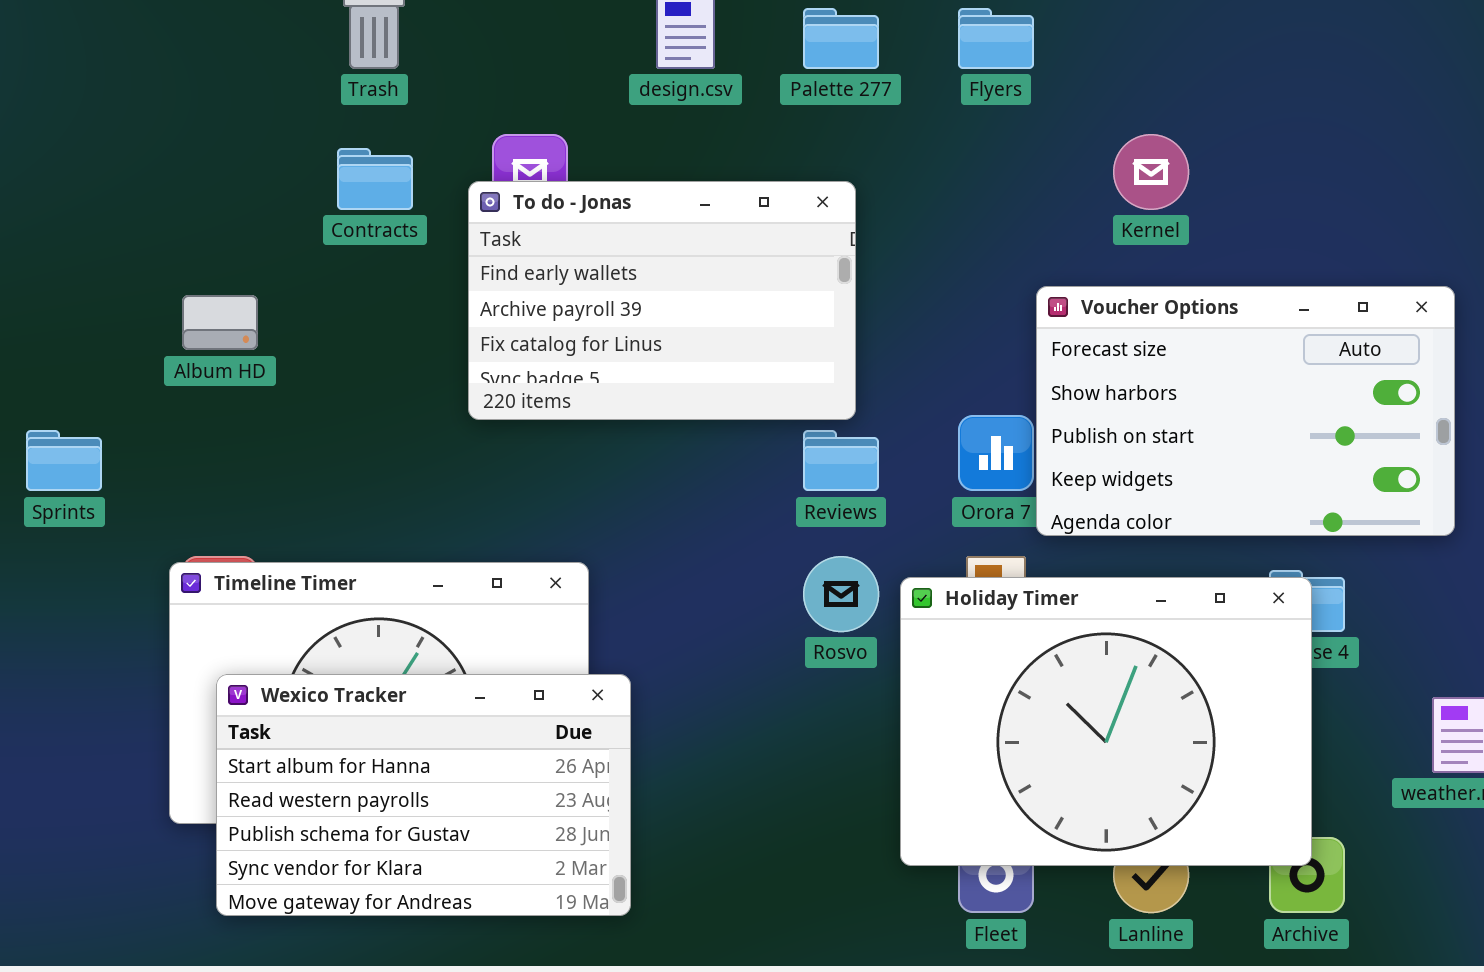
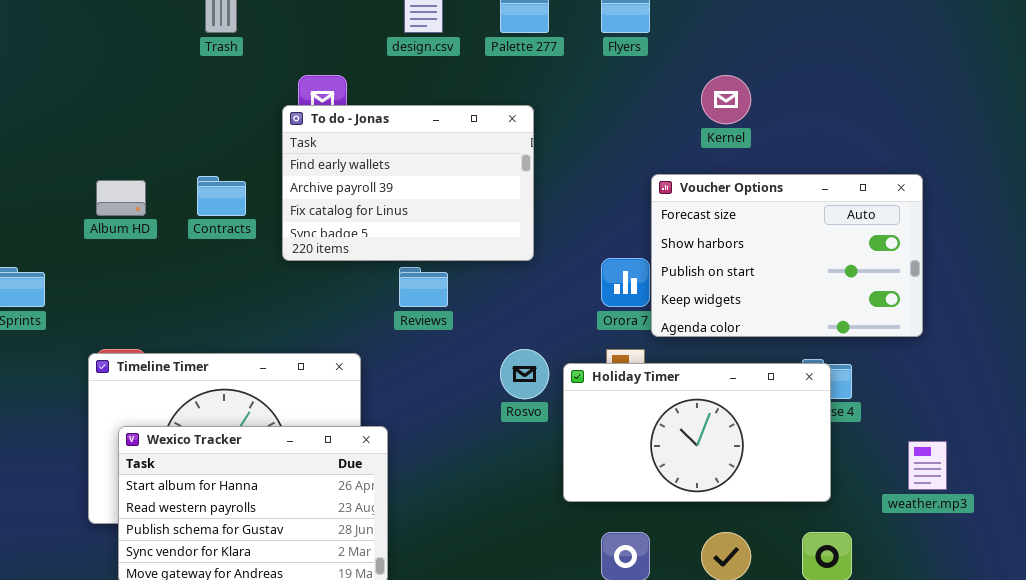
Contracts: [337,148,413,210] -> [197,176,246,216], moved
Reviews: [803,430,879,491] -> [399,267,448,307], moved
Holiday Timer: [900,577,1312,866] -> [563,363,831,502], resized

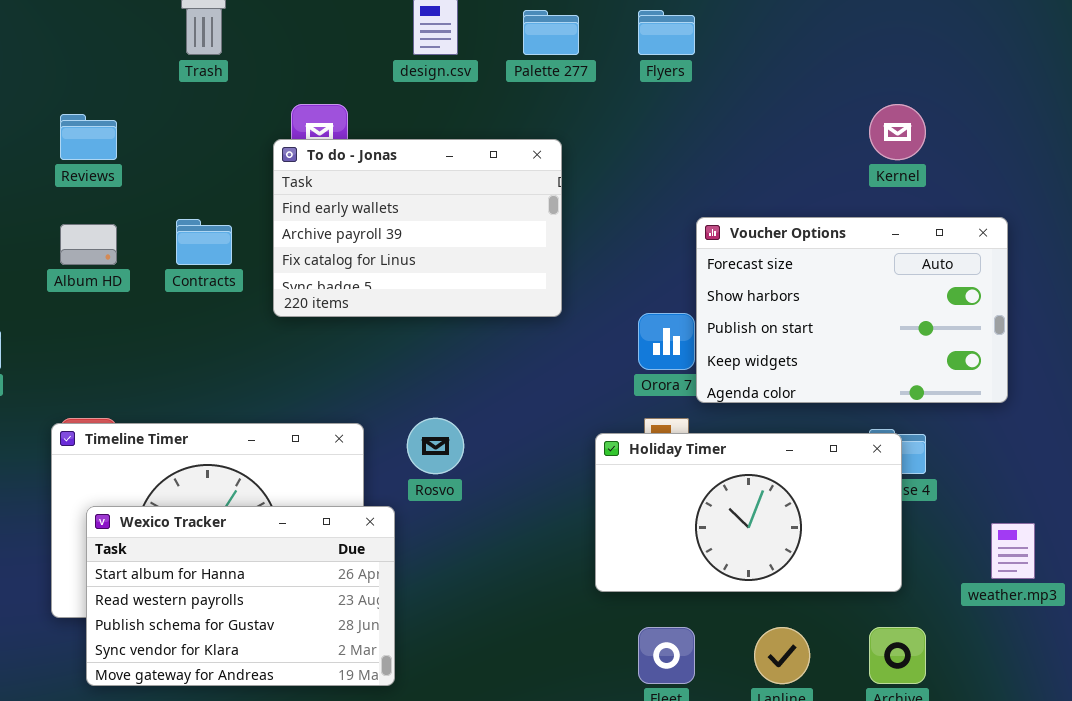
Kernel: [701,75,751,124] -> [869,104,926,160], moved
Reviews: [399,267,448,307] -> [60,114,117,160], moved
Rosvo: [500,349,549,399] -> [407,418,464,474], moved

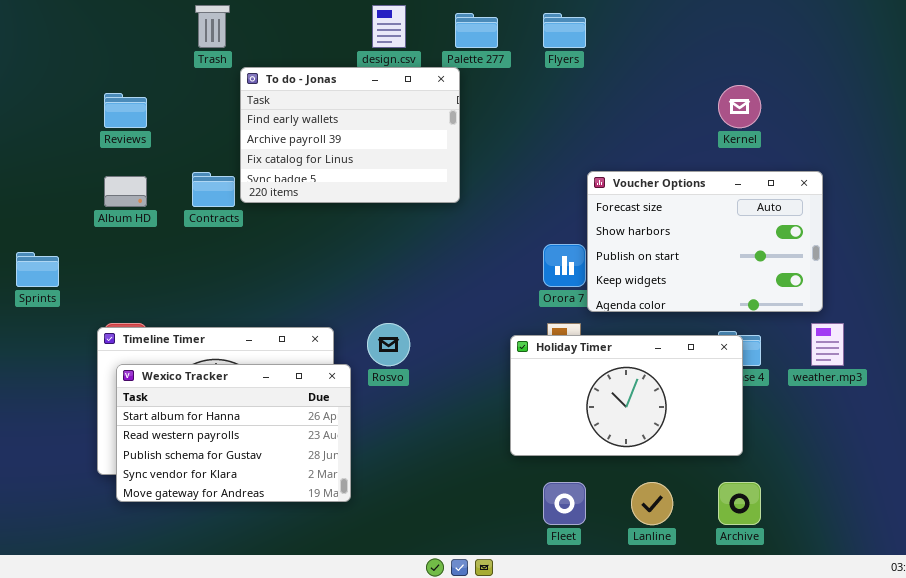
To do - Jonas: [273,139,562,317] -> [240,67,460,203], moved
Wexico Tracker: [86,506,395,686] -> [116,364,351,502], moved
weather.mp3: [991,523,1035,579] -> [811,323,844,366], moved

